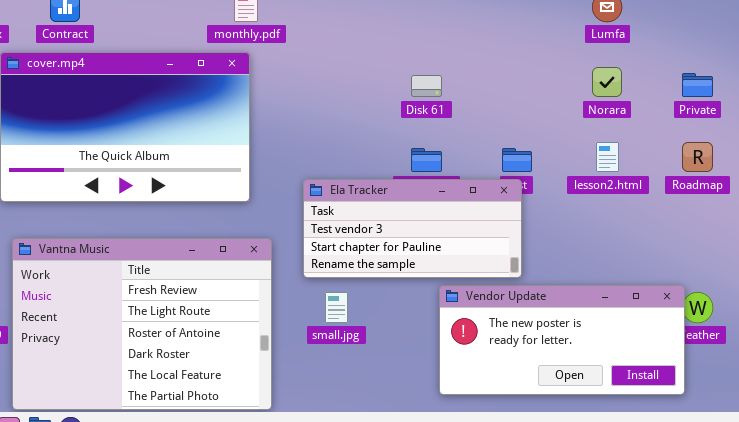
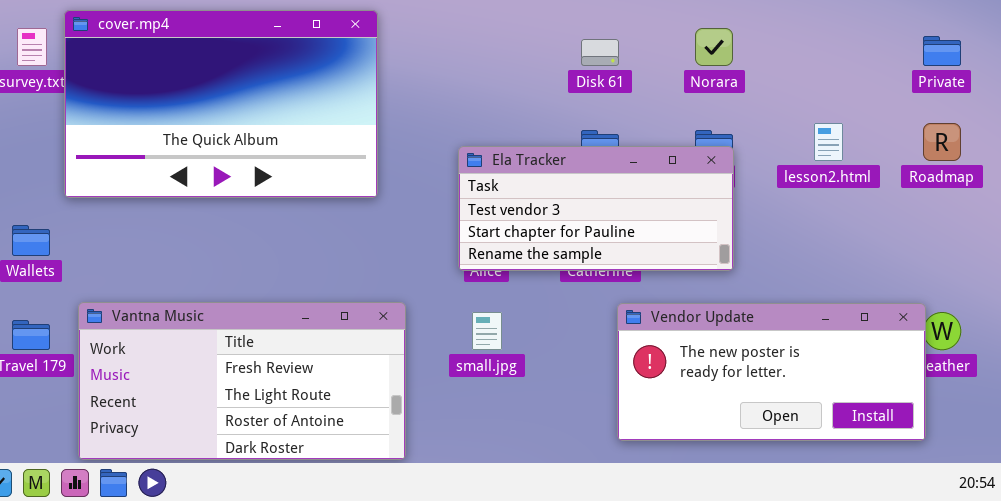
Norara: [592,67,622,97] -> [695,28,733,66], moved
Ela Tracker: [303,179,522,278] -> [458,146,734,271], moved
Vantna Music: [12,238,272,410] -> [78,302,406,460], resized

